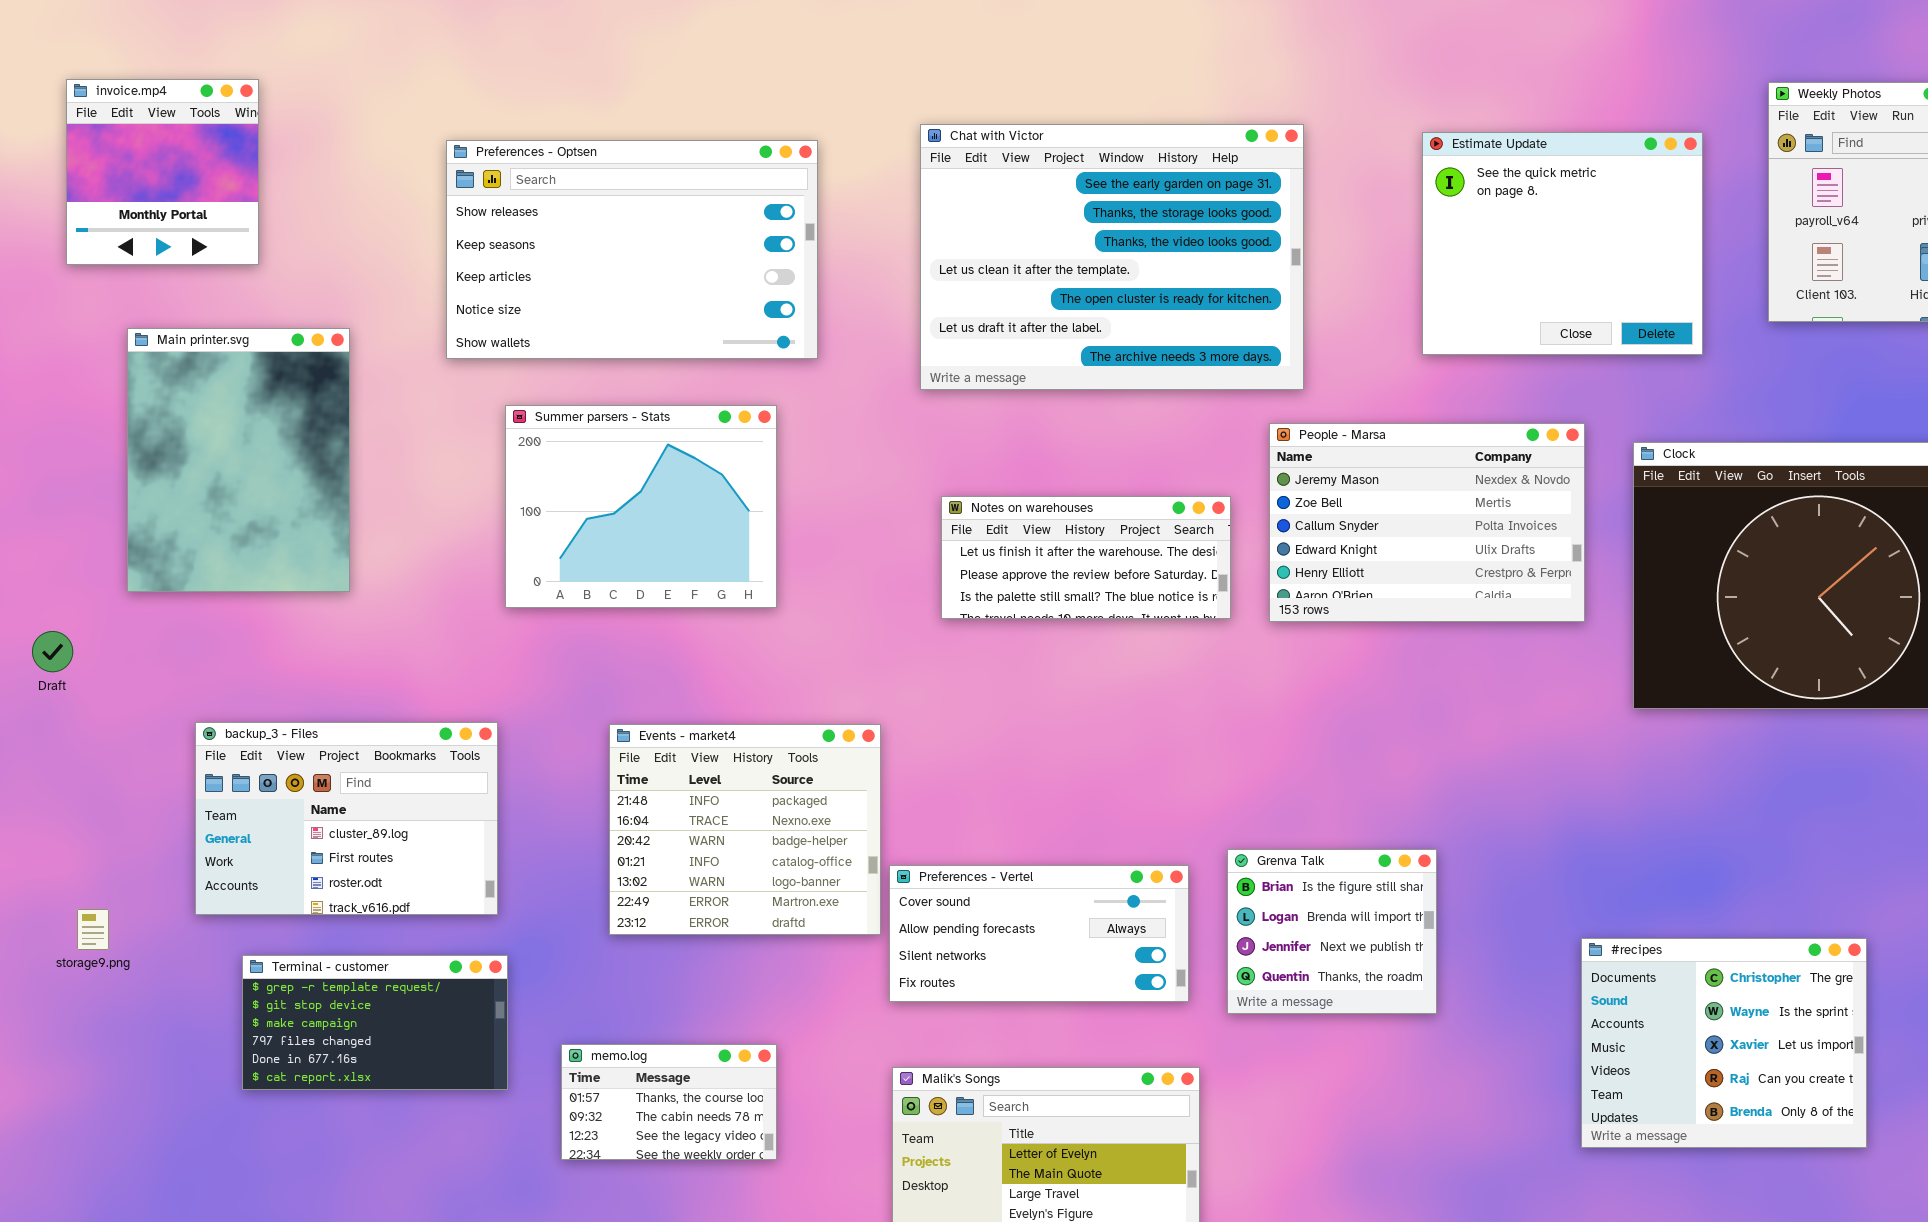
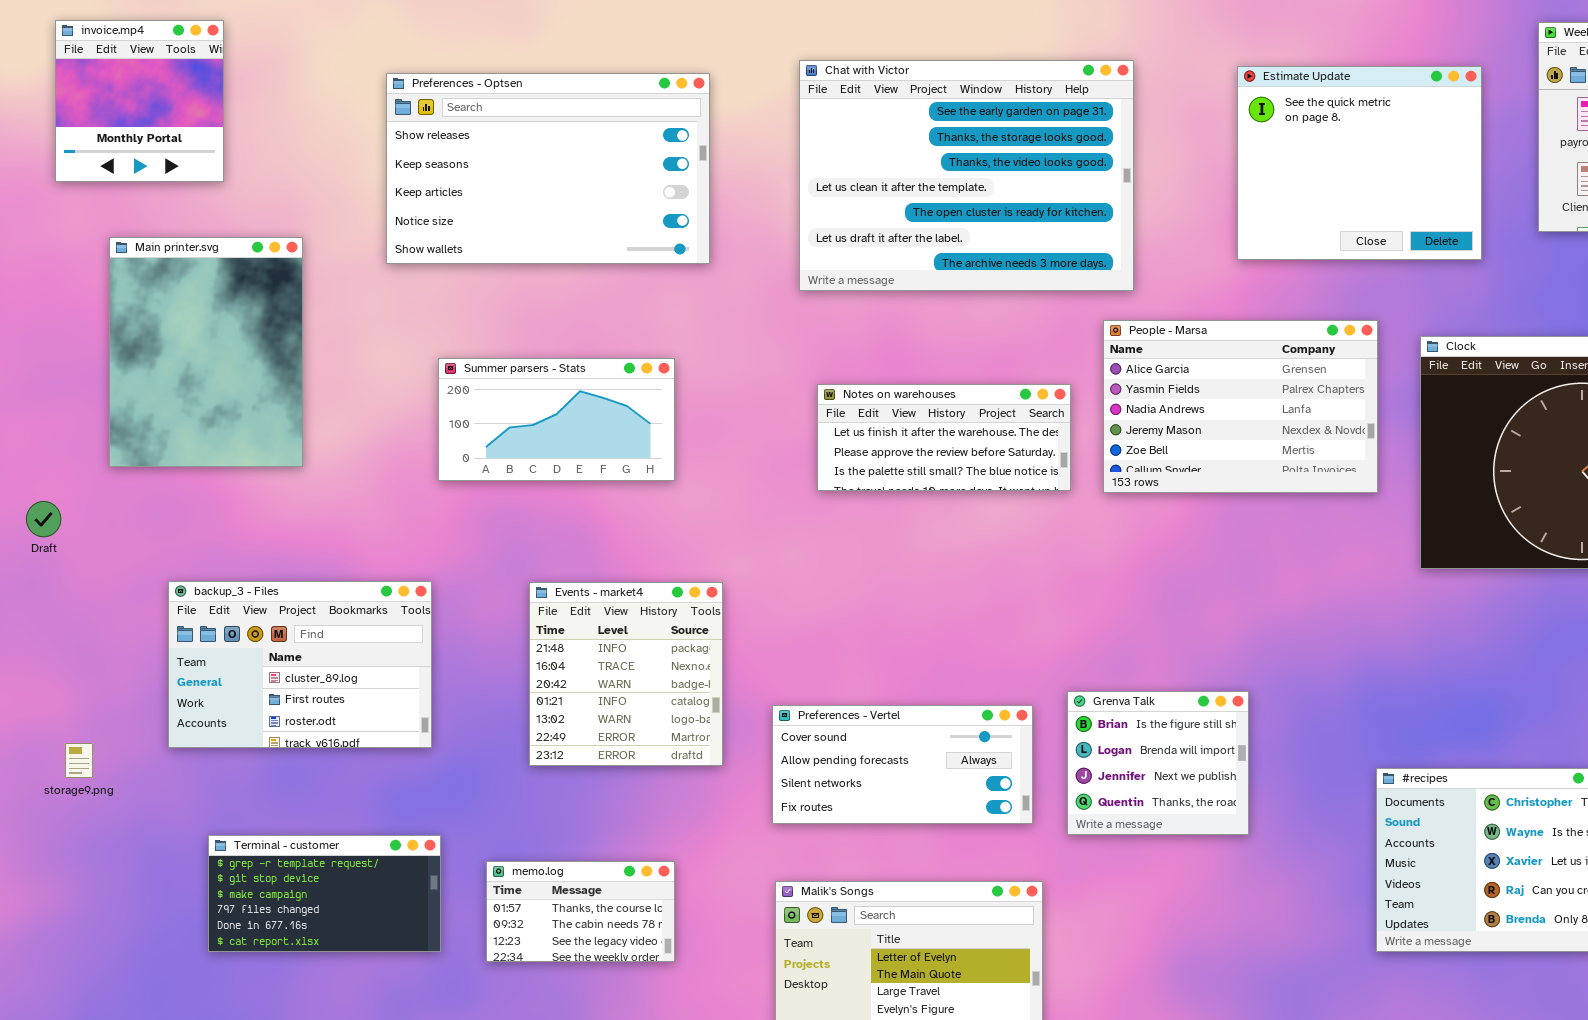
Summer parsers - Stats: [505,405,777,608] -> [438,358,675,481], resized
People - Marsa: [1269,423,1585,622] -> [1103,320,1378,493], scrolled up 3 rows
Events - market4: [609,724,881,935] -> [529,582,723,766], resized
Terminal - customer: [242,955,508,1090] -> [208,835,441,952], moved

